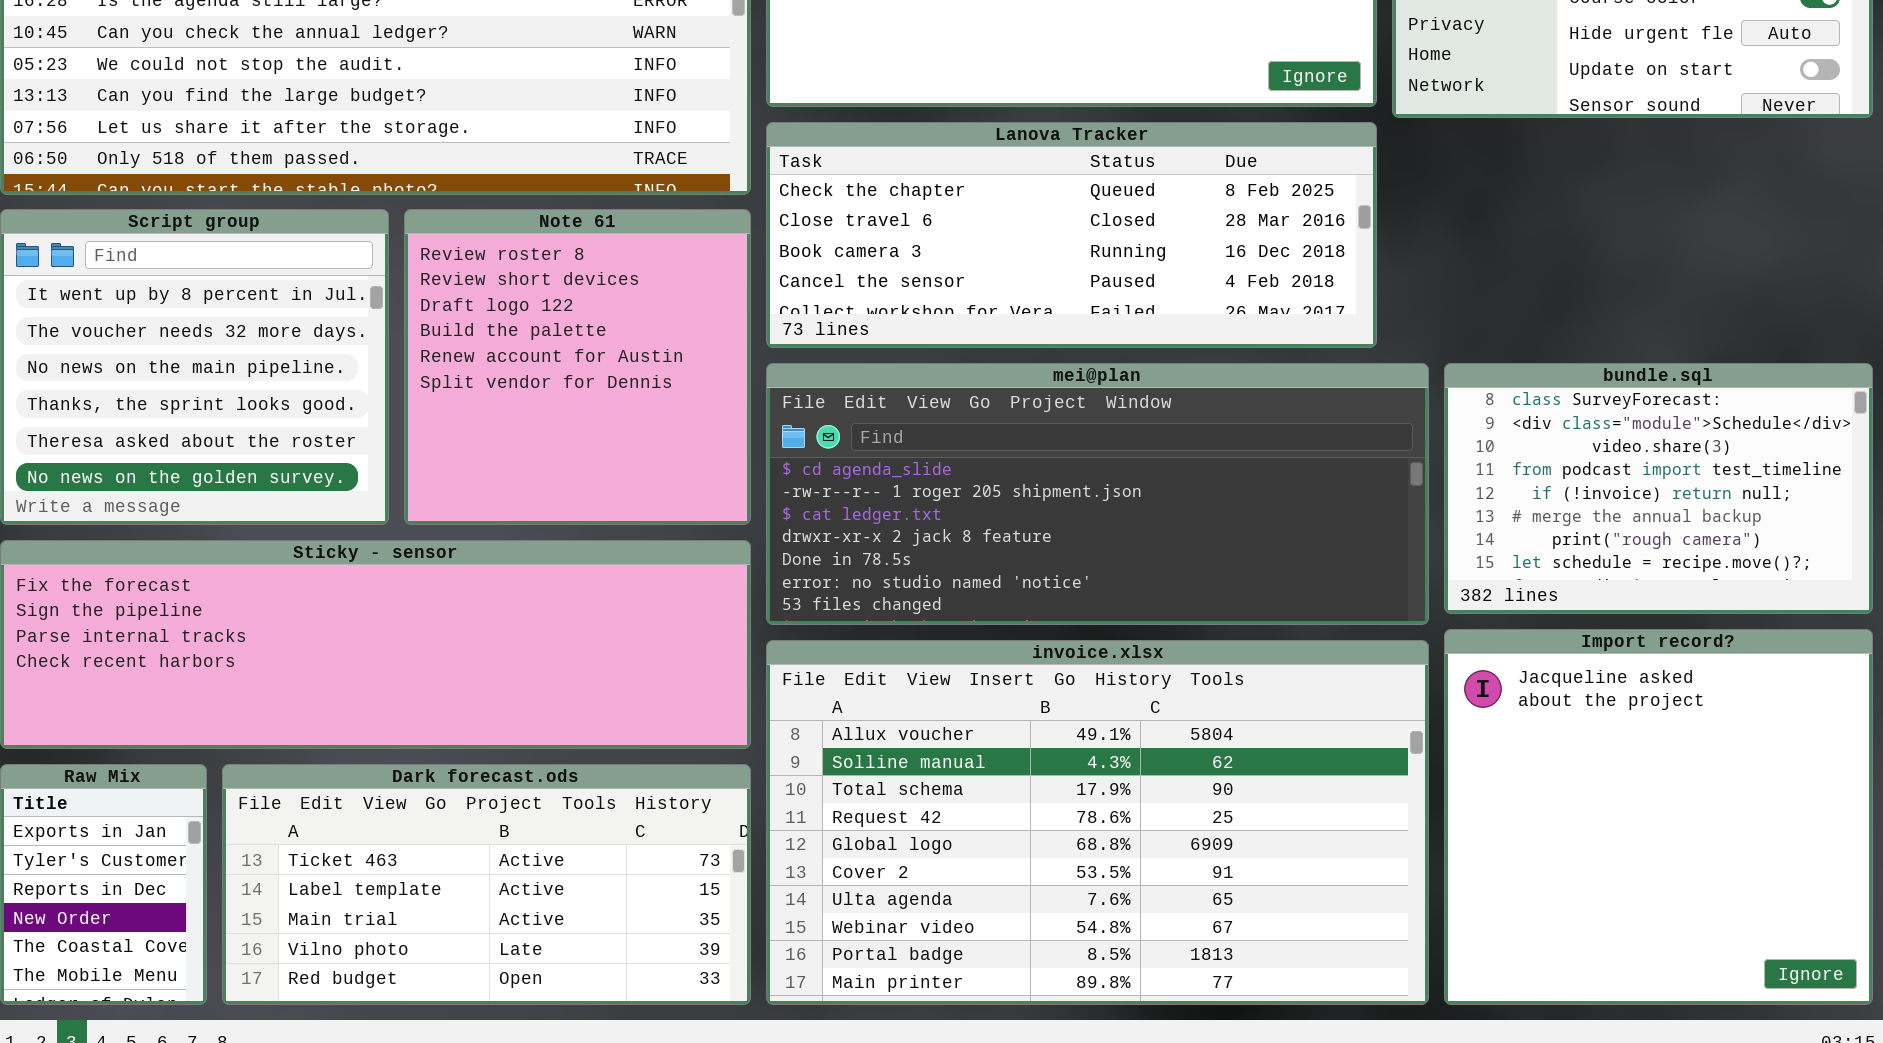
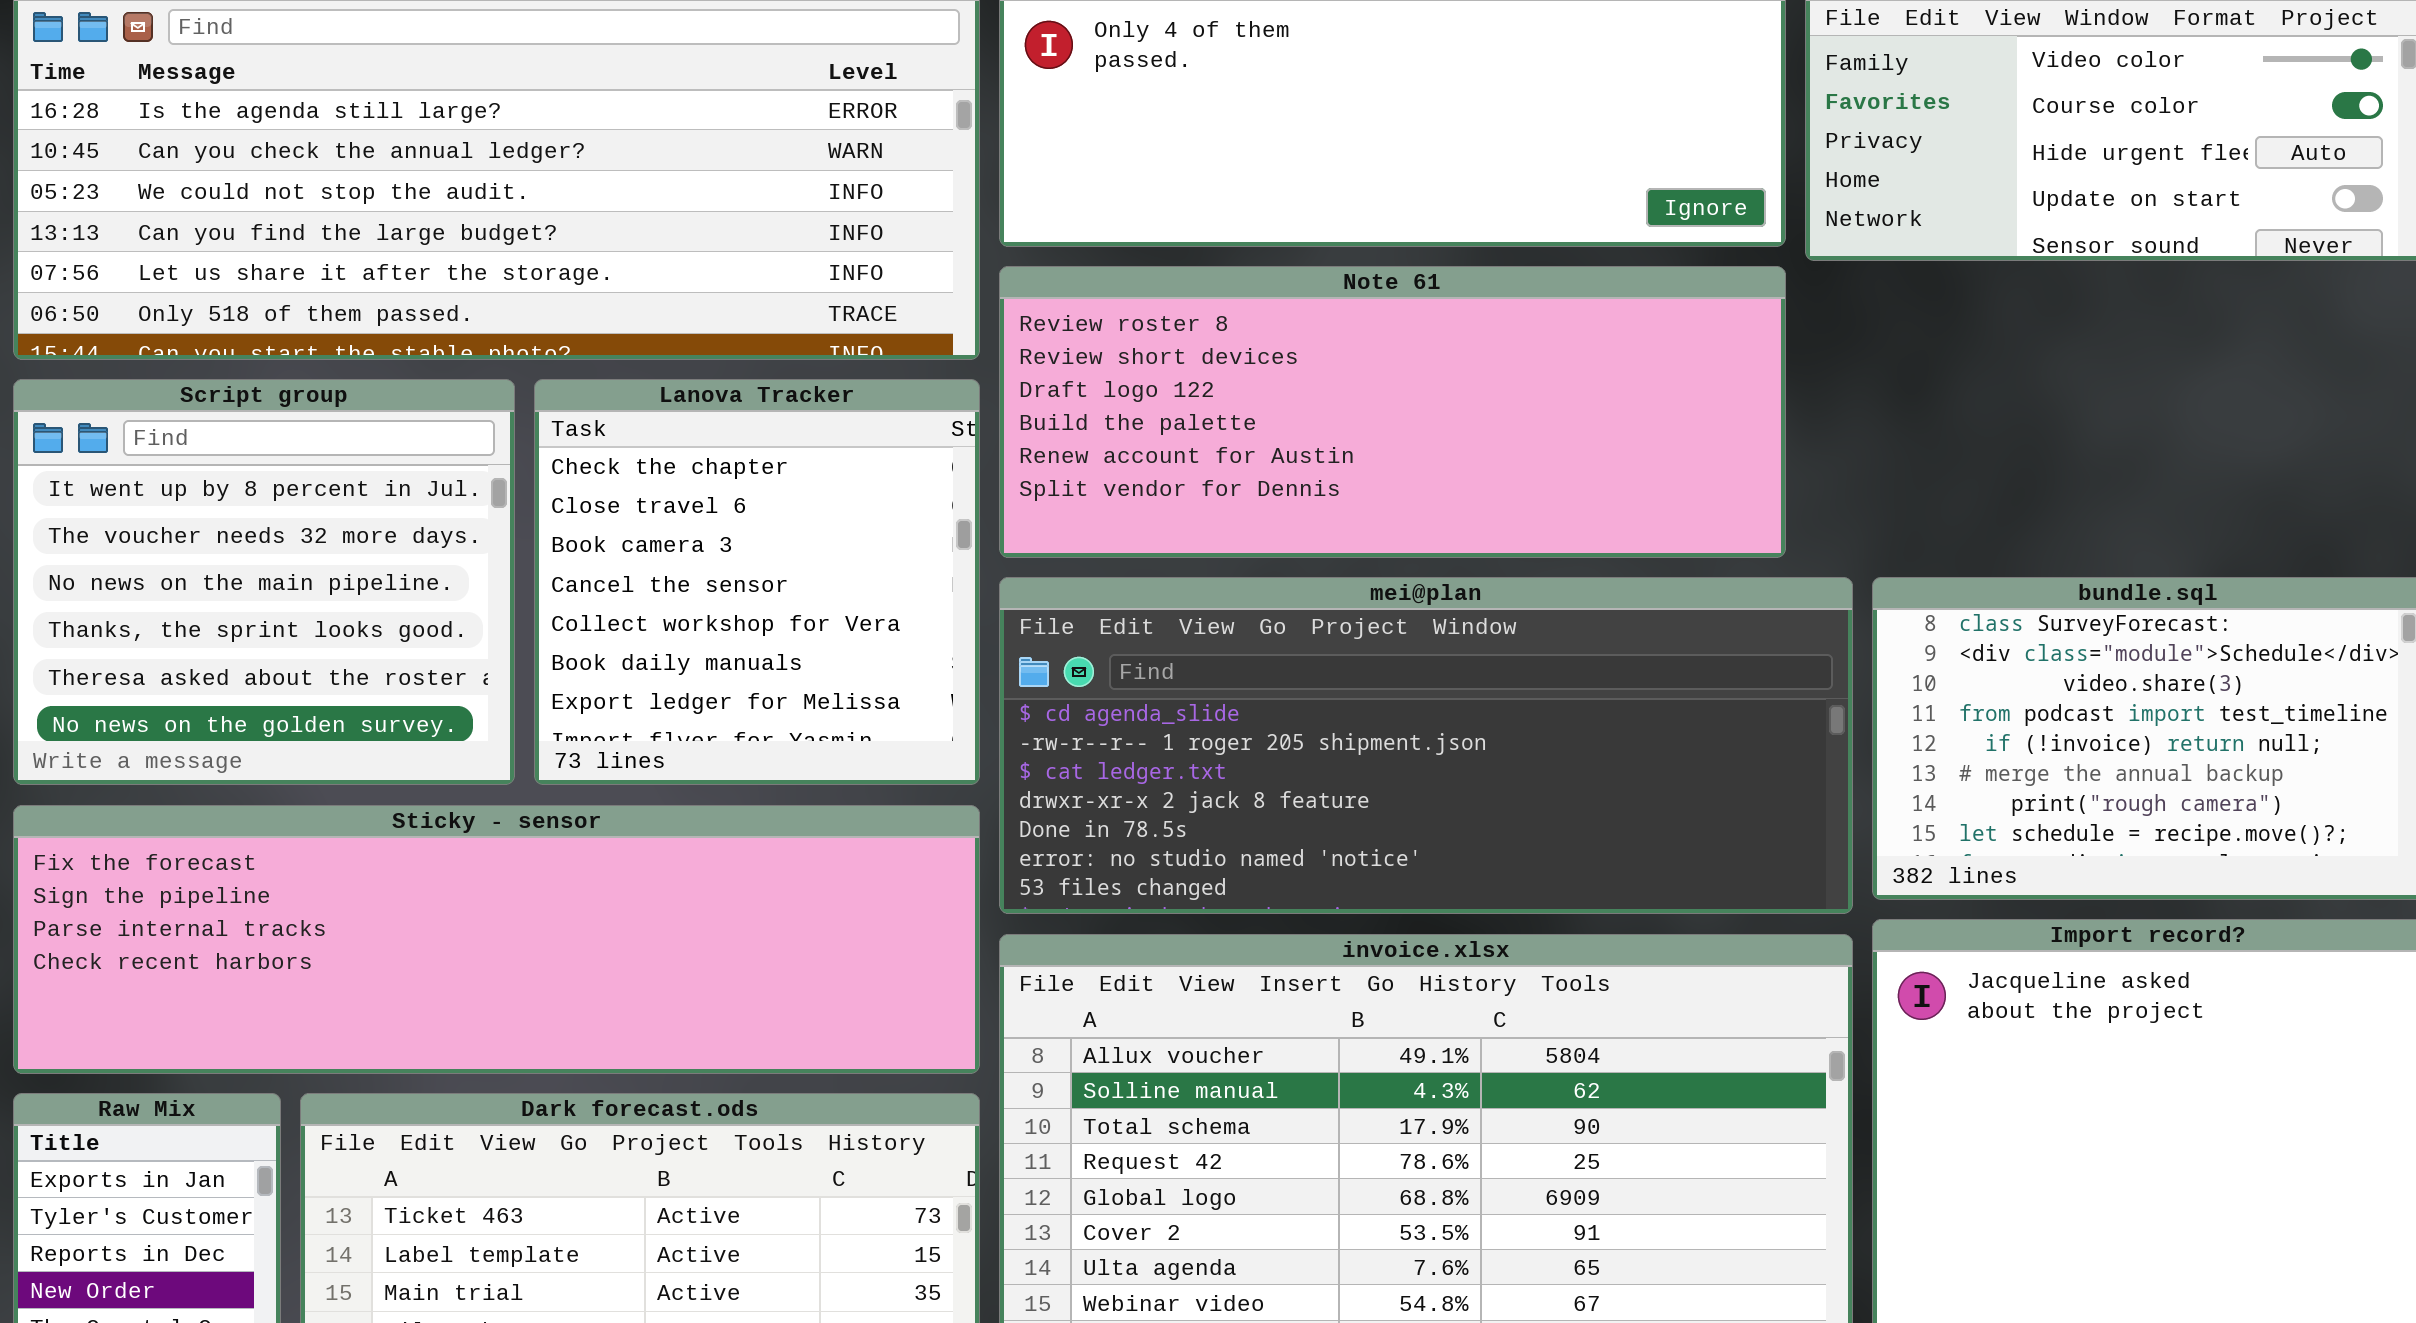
Lanova Tracker: [766,122,1377,348] -> [534,379,980,785], moved, resized
Note 61: [404,209,751,525] -> [999,266,1786,558], moved, resized

